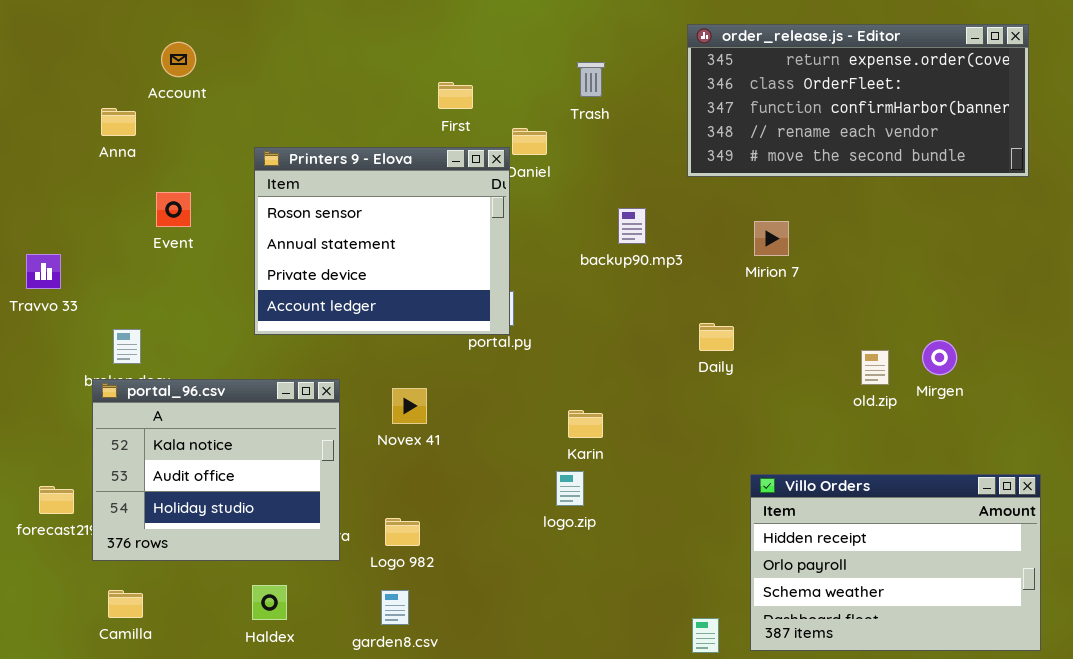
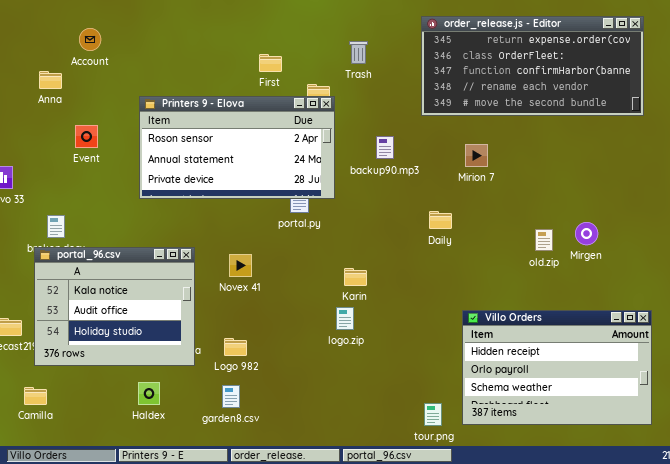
Printers 9 - Elova: [254,147,510,335] -> [139,96,335,199], resized
Camilla: [108,590,143,618] -> [24,387,47,405], moved

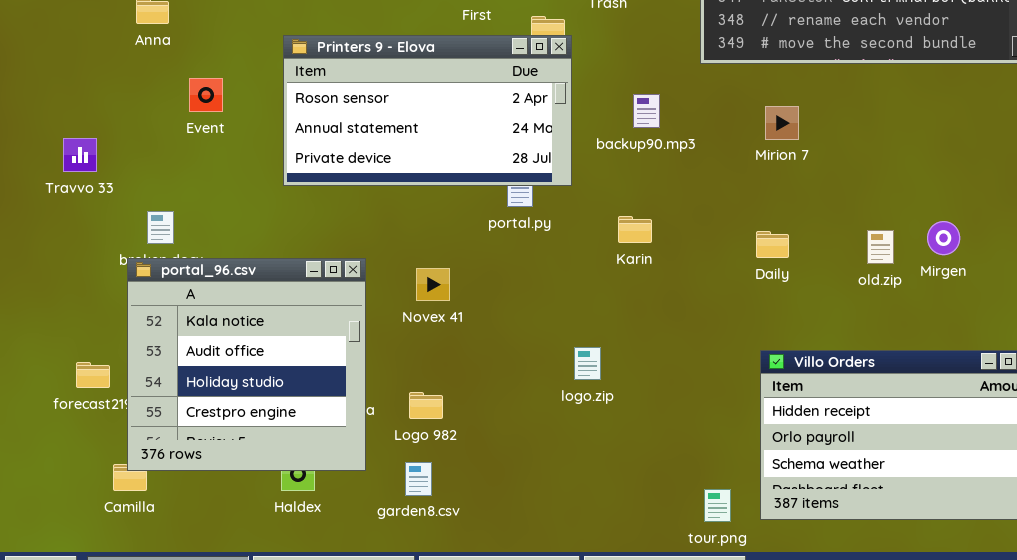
Daily: [429,211,452,229] -> [756,231,789,258], moved
portal_96.csv: [34,247,195,366] -> [127,258,366,471], resized
Karin: [344,268,367,286] -> [618,216,652,243], moved

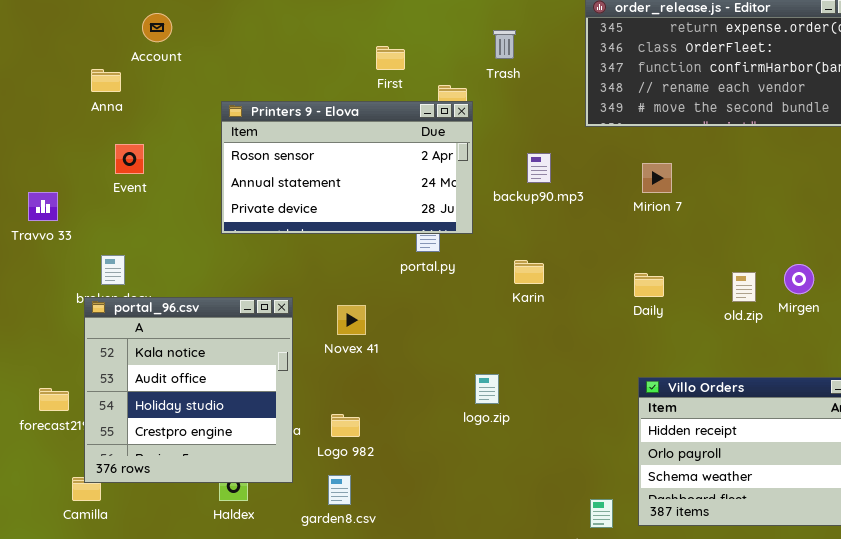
Event: [189,78,223,112] -> [115,144,144,174], moved

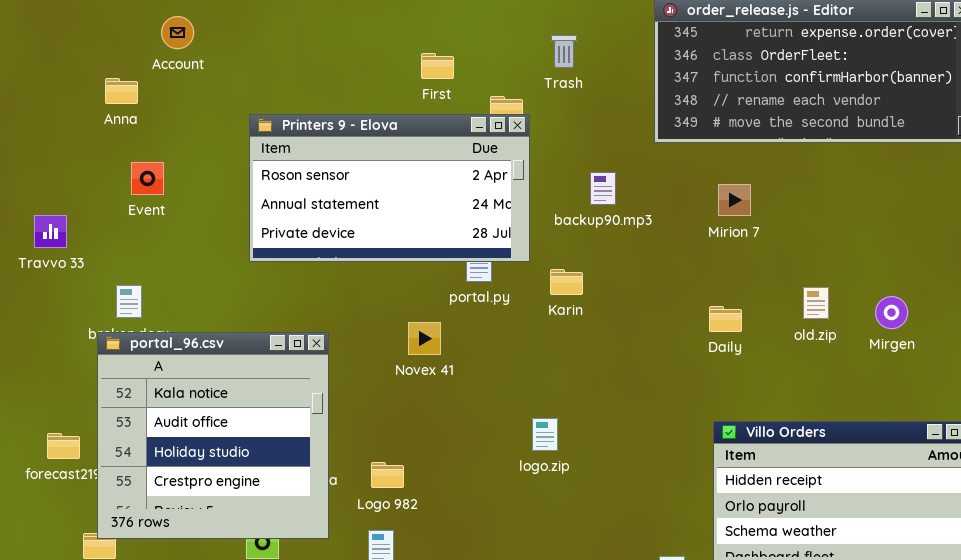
Karin: [514,260,544,284] -> [550,269,583,295], moved
old.zip: [732,272,756,302] -> [803,287,829,319], moved
Novex 41: [337,305,366,335] -> [408,322,441,355], moved

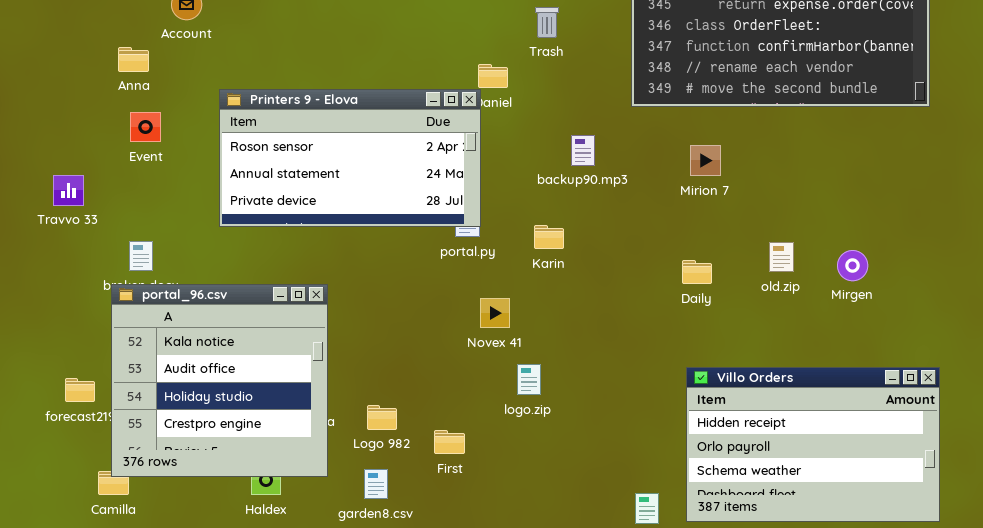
First: [421,53,454,79] -> [434,430,465,454], moved
Printers 9 - Elova: [249,114,530,262] -> [219,89,481,227], moved
Event: [131,162,164,195] -> [130,112,161,142], moved
Novex 41: [408,322,441,355] -> [480,298,510,328], moved

